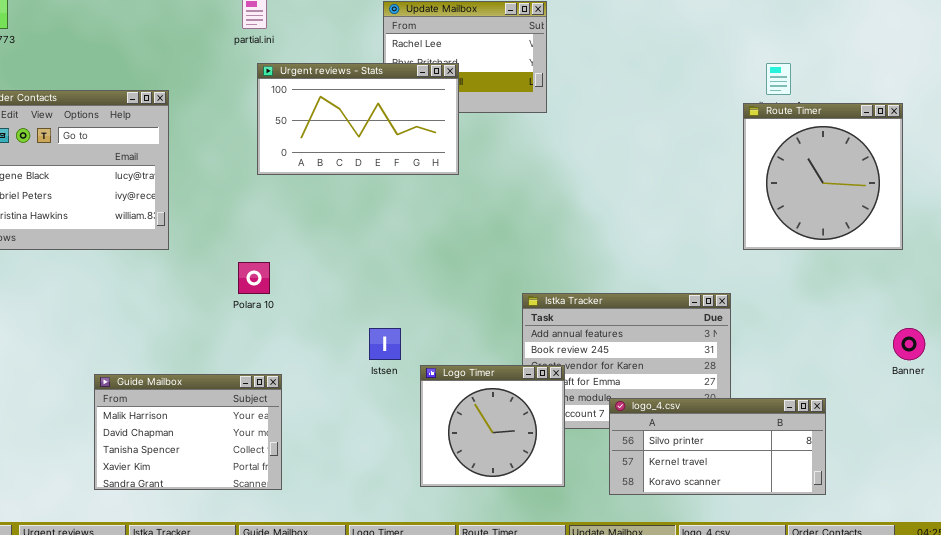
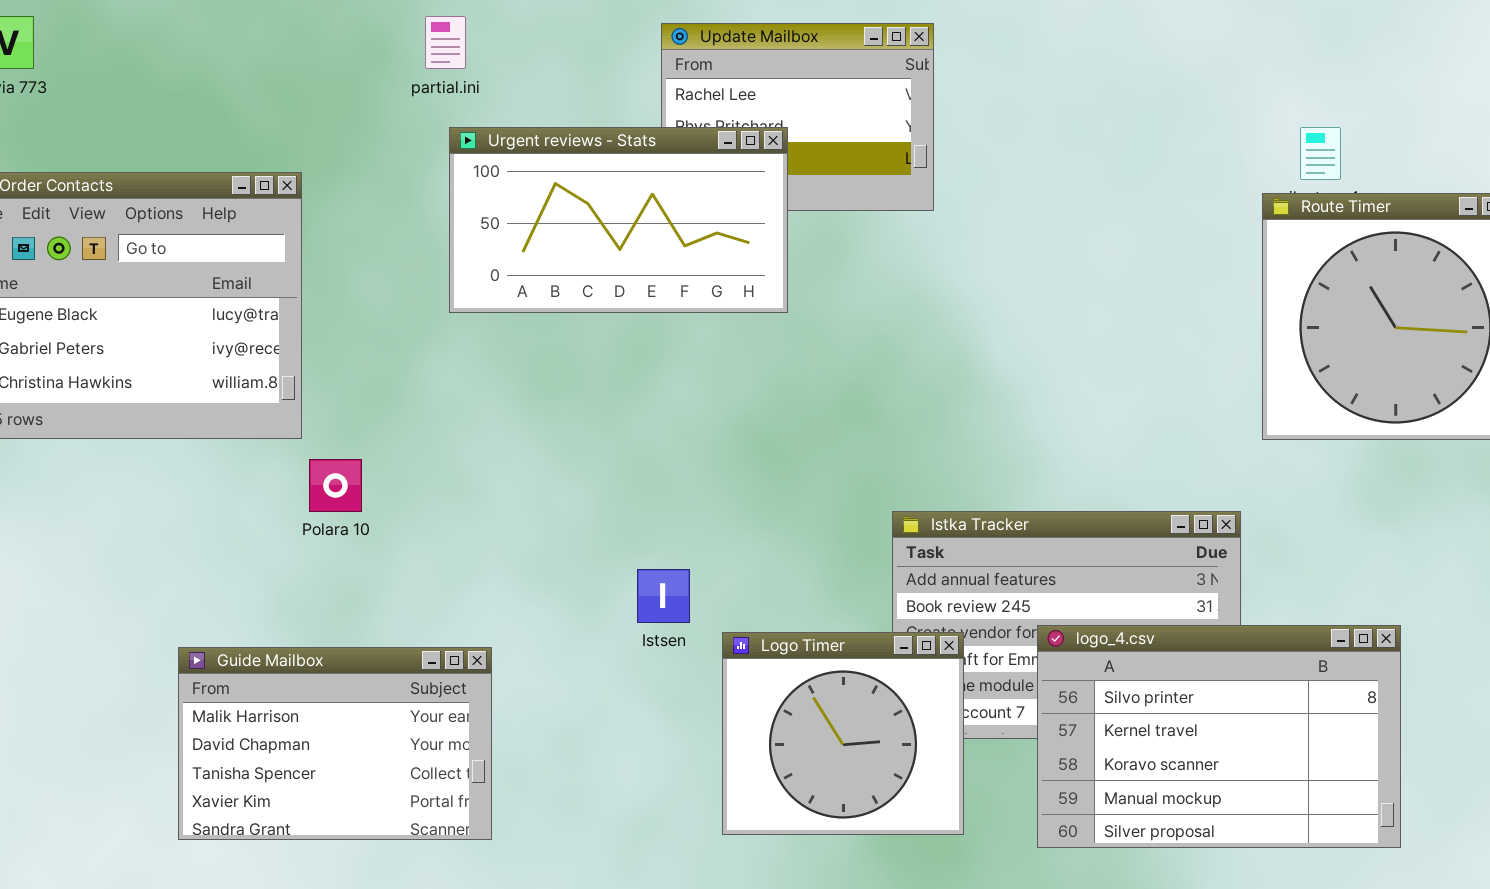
Polara 10: [238,262,270,294] -> [309,459,362,512], moved
logo_4.csv: [609,398,826,495] -> [1037,625,1401,848], resized

